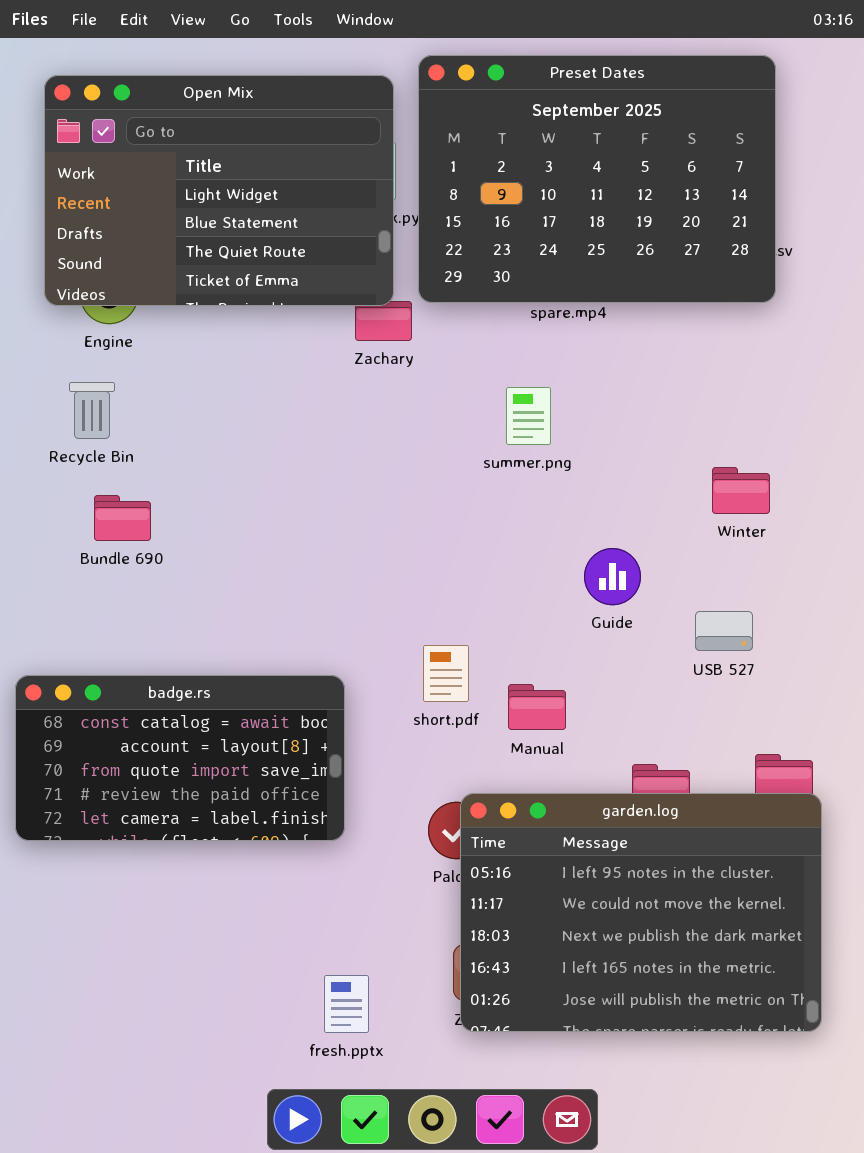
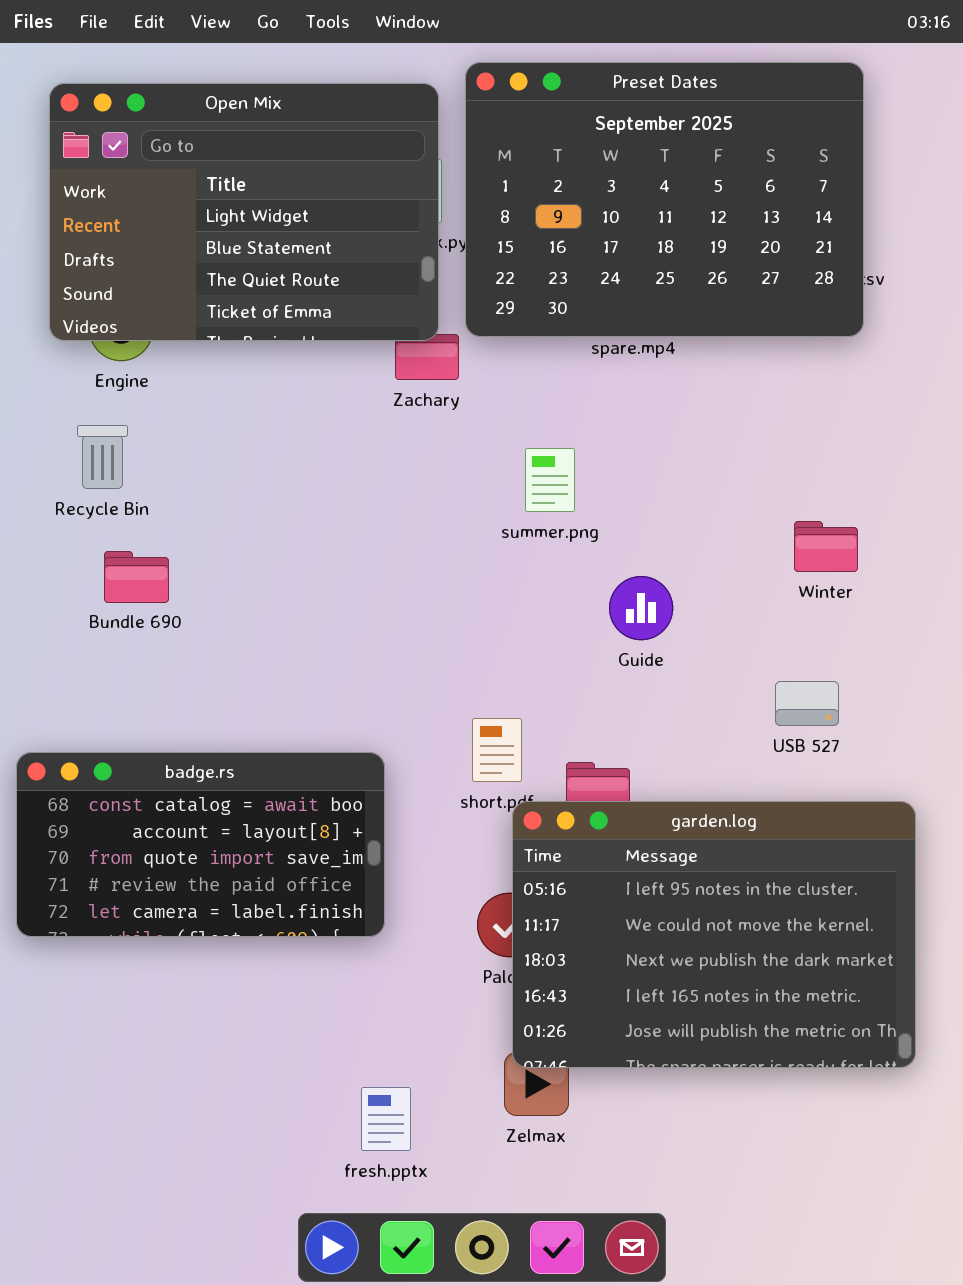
summer.png: [506,387,551,445] -> [525,448,575,512], moved
Guide: [584,548,641,605] -> [609,576,673,640], moved
garden.log: [460,793,822,1032] -> [512,801,916,1068], moved

